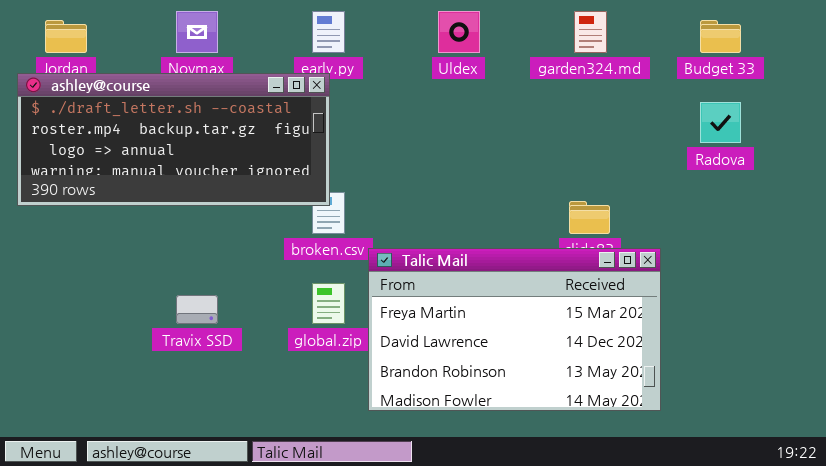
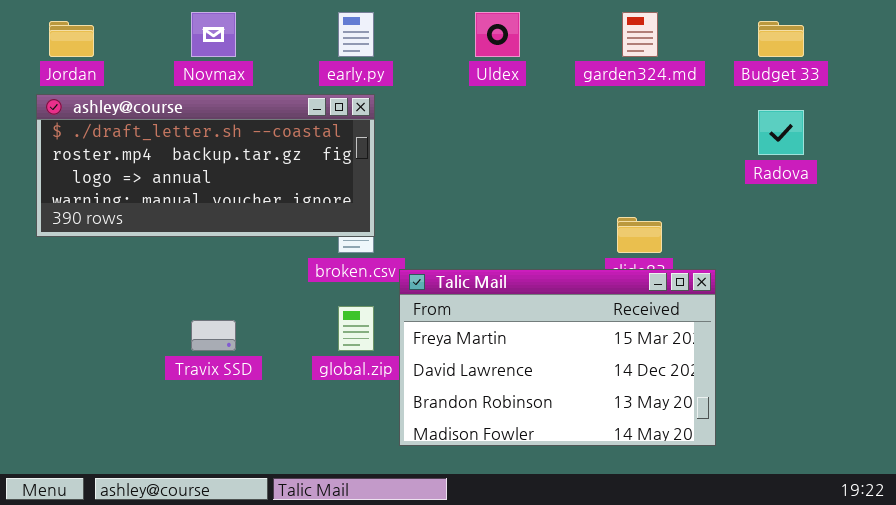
ashley@course: [17,73,330,206] -> [36,94,375,237], moved

